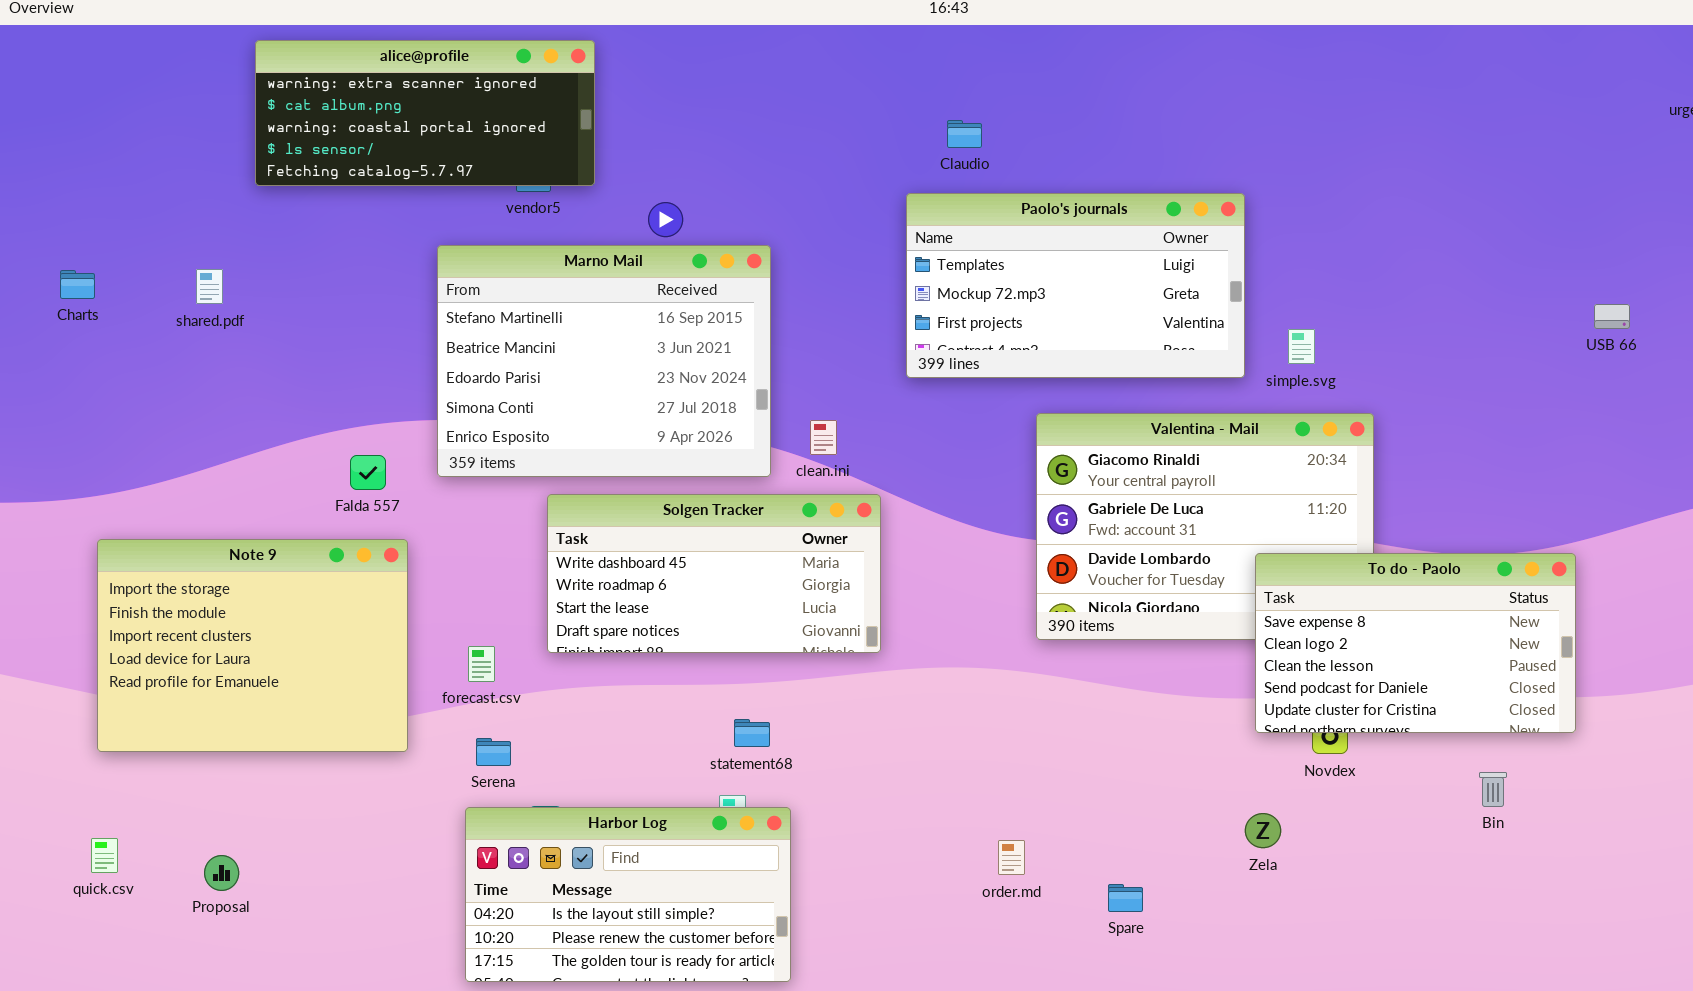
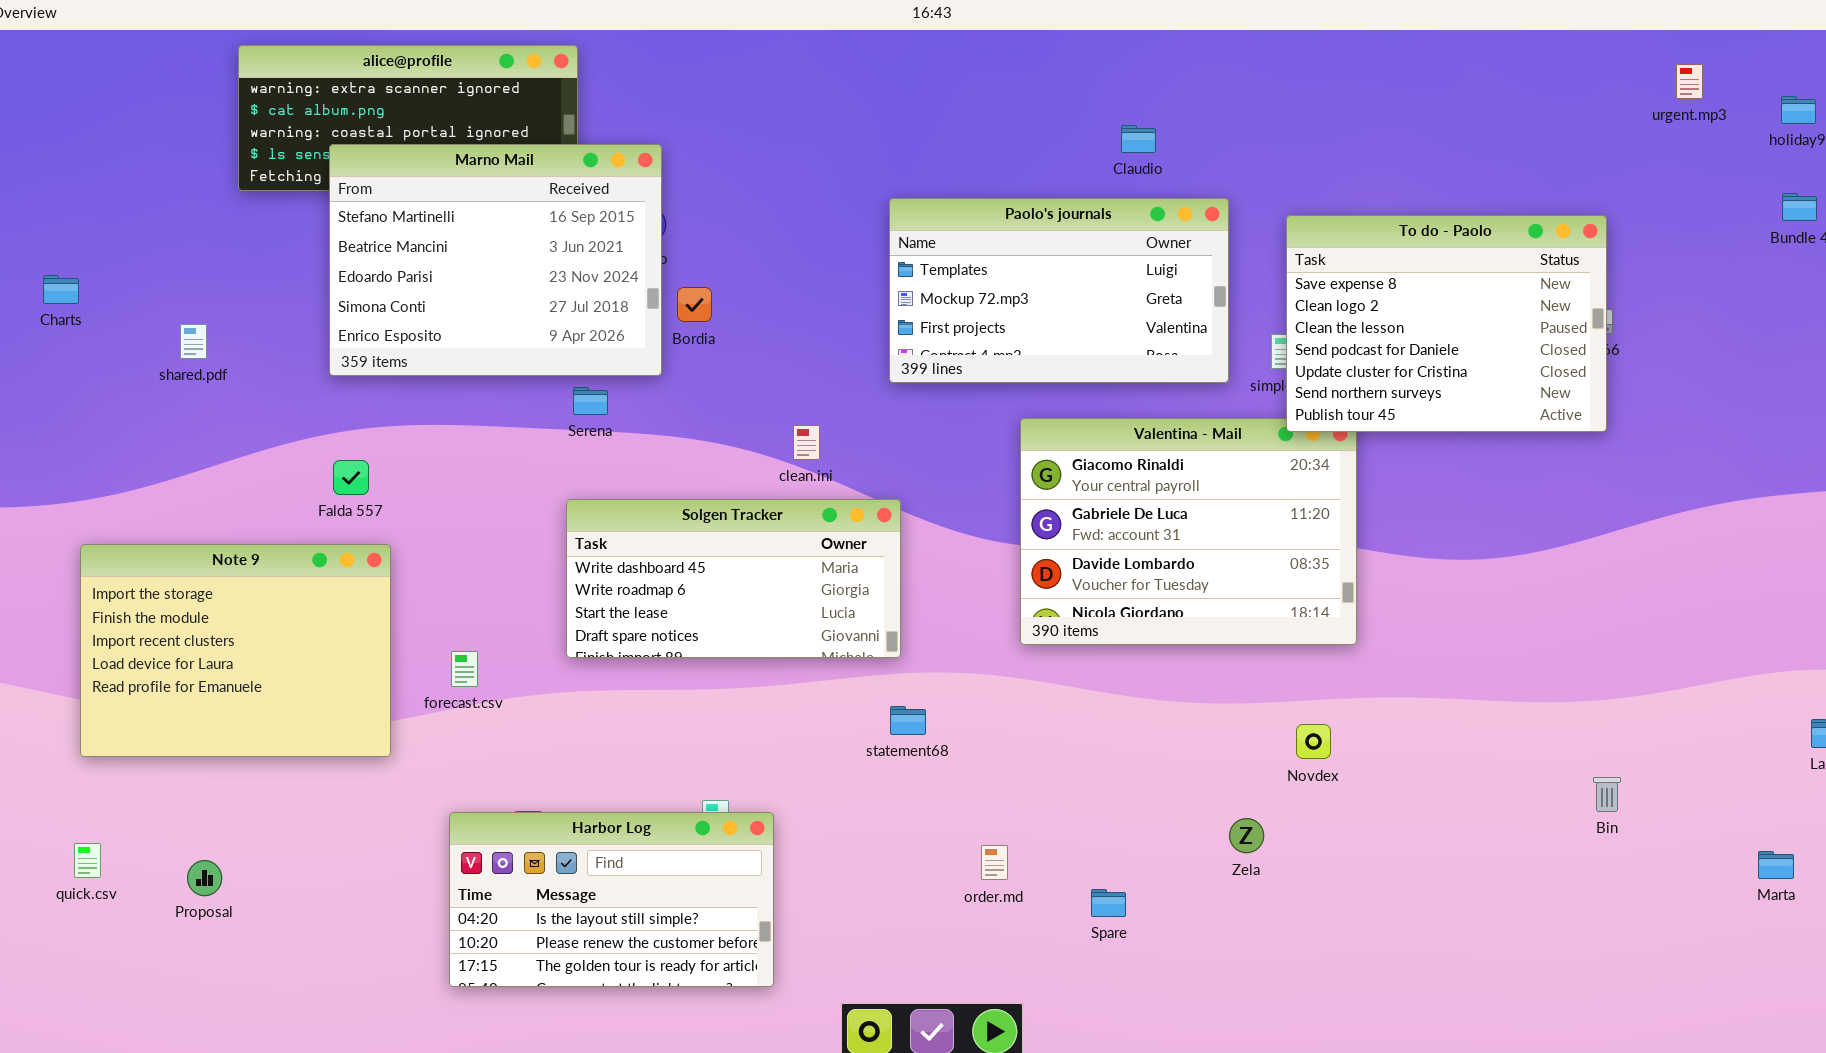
Claudio: [947,120,982,148] -> [1121,125,1156,153], moved
Marno Mail: [437,245,771,477] -> [329,144,662,376], moved
shared.pdf: [196,269,223,304] -> [180,324,207,359], moved
Solgen Tracker: [547,494,881,653] -> [566,499,901,658], moved
To do - Paolo: [1255,553,1576,733] -> [1286,215,1607,432], moved, resized
statement68: [734,719,770,747] -> [890,706,926,735], moved
Serena: [476,738,511,766] -> [573,387,608,415], moved
Bin: [1479,772,1507,807] -> [1593,777,1621,812], moved

